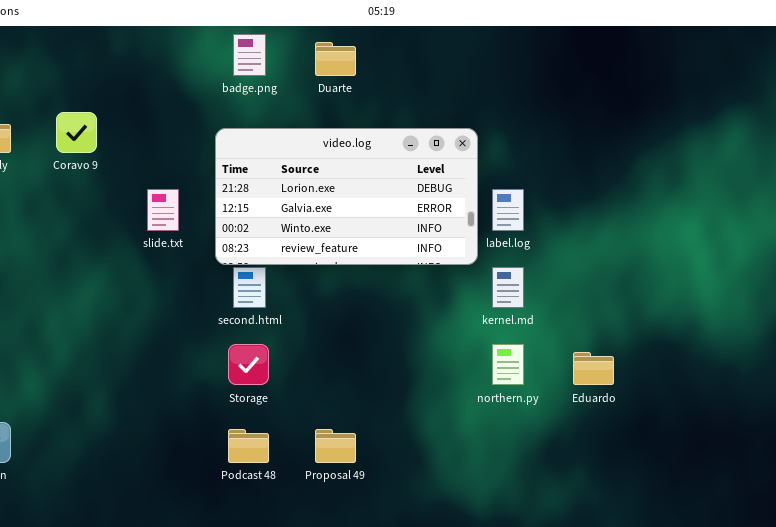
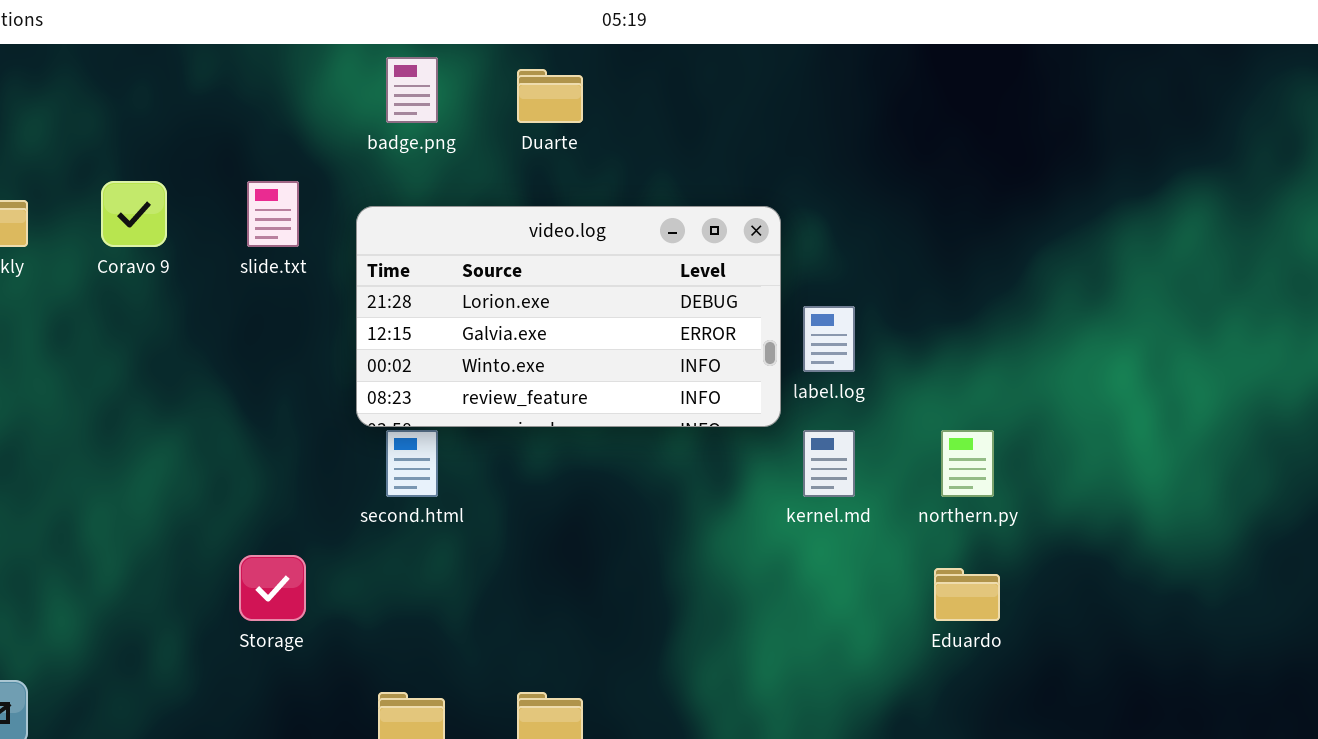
slide.txt: [147,189,179,231] -> [247,181,299,247], moved
Storage: [228,344,269,385] -> [239,555,306,621], moved
northern.py: [492,344,524,385] -> [941,430,994,497], moved

